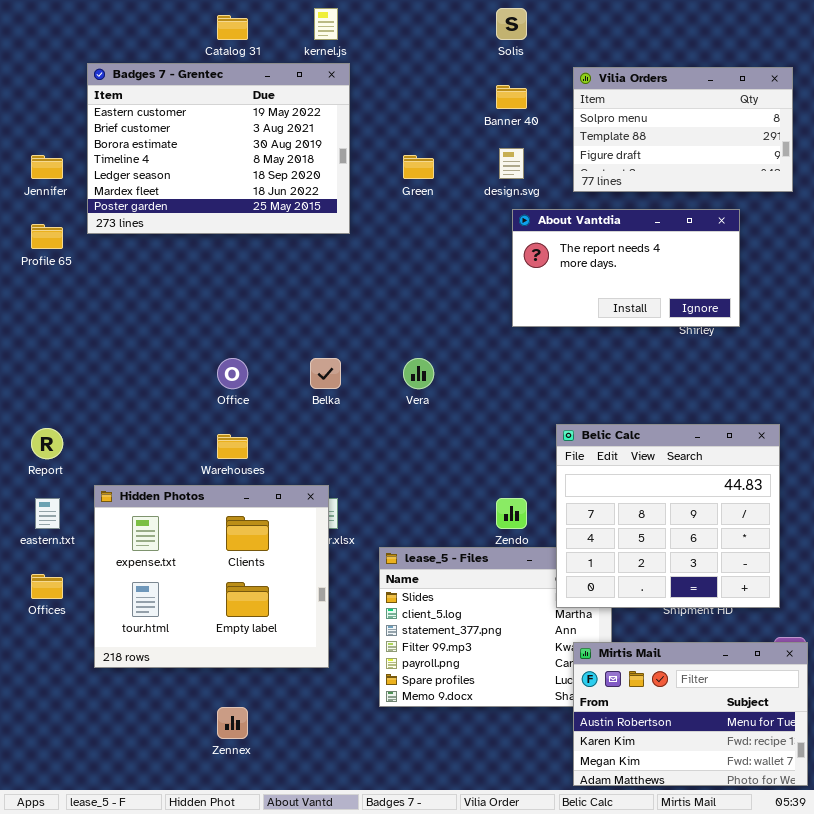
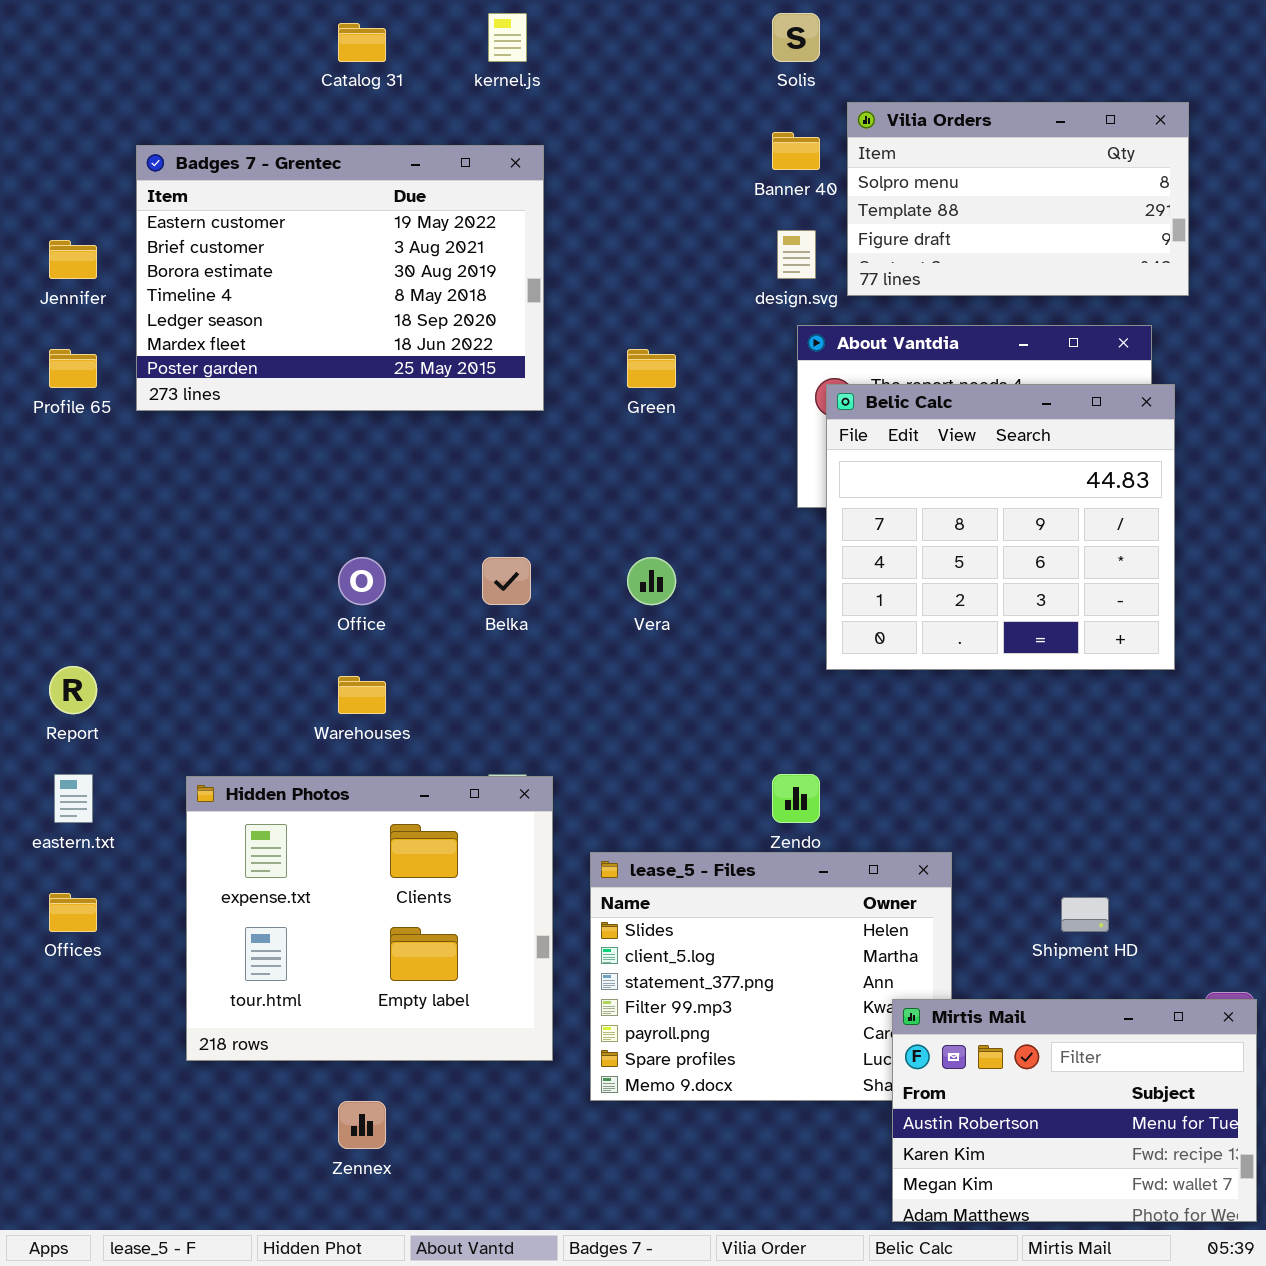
Badges 7 - Grentec: [87,63,350,234] -> [136,145,544,411], moved
Vilia Orders: [573,67,793,192] -> [847,102,1189,296], moved
Green: [403,155,434,179] -> [627,349,676,388], moved
Belic Calc: [556,424,780,608] -> [826,384,1175,670], moved
Hidden Photos: [94,485,329,668] -> [186,776,553,1061], moved

